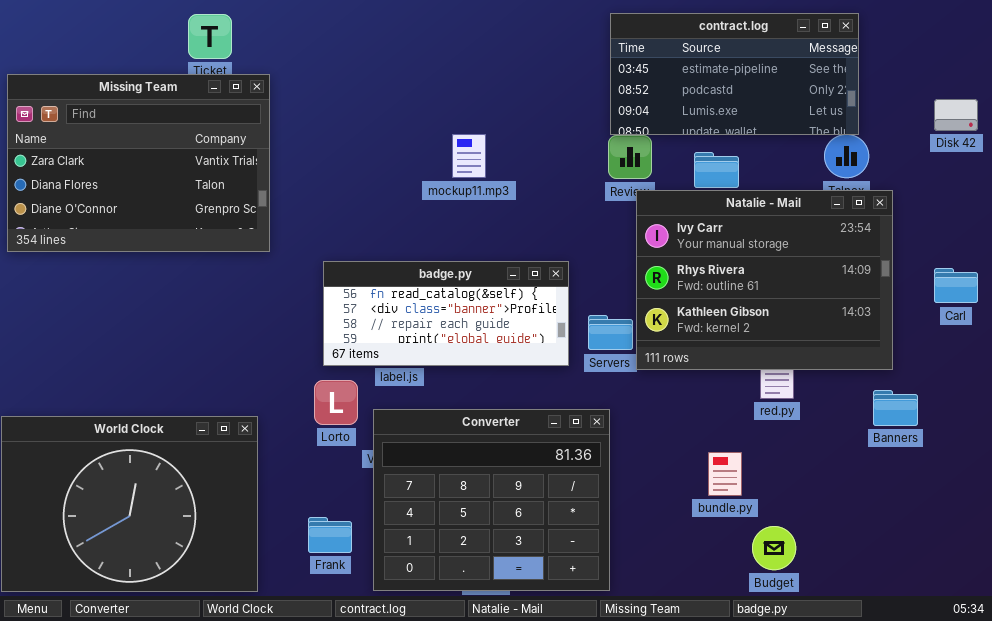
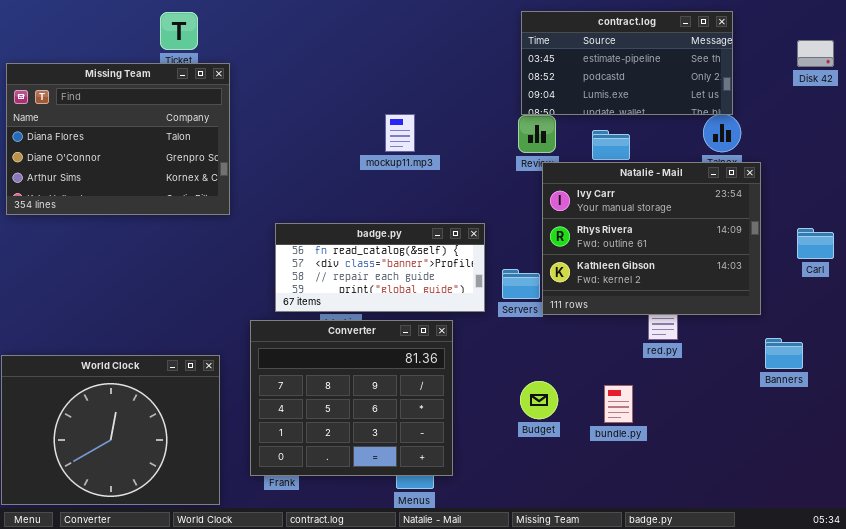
Missing Team: [7,74,270,252] -> [6,63,230,215], scrolled down 1 row
Disk 42: [934,99,978,131] -> [797,40,834,67], moved
Banners: [873,390,918,426] -> [765,338,803,369], moved
Converter: [373,409,610,591] -> [250,320,453,476], moved
Budget: [752,526,796,570] -> [520,381,558,419], moved

